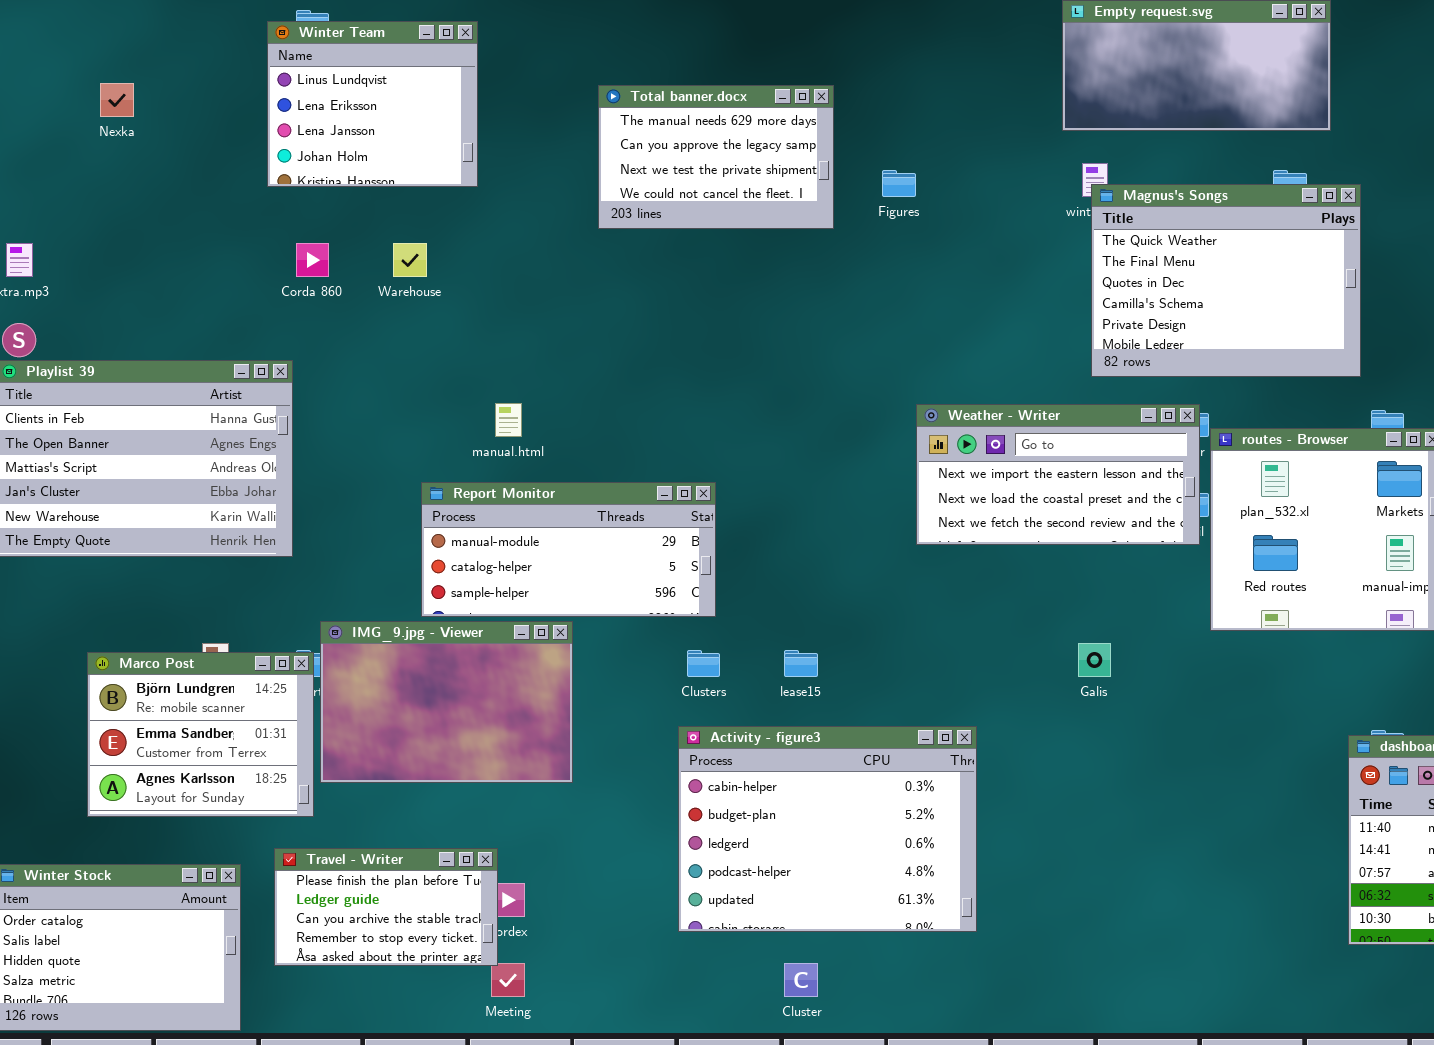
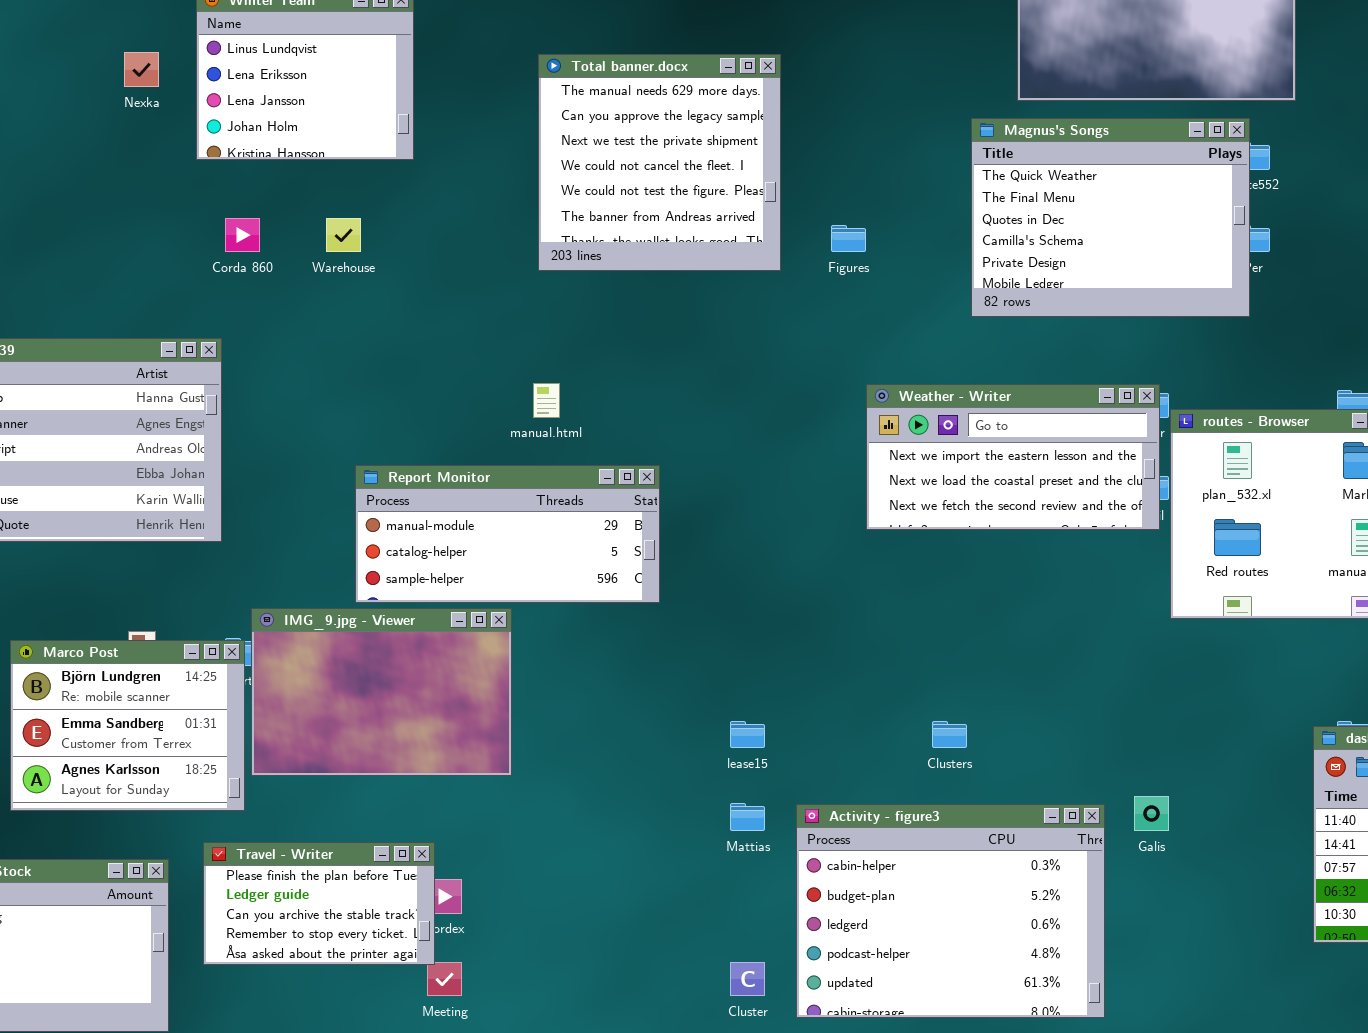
Nexka: [100,83,134,117] -> [124,52,159,87], moved
Total banner.docx: [598,85,834,229] -> [538,54,781,271], resized
Figures: [882,170,916,197] -> [831,225,866,252], moved
Magnus's Songs: [1091,184,1361,377] -> [971,118,1250,317], moved
manual.html: [495,403,522,437] -> [533,383,560,418], moved
Galis: [1078,643,1111,677] -> [1134,796,1169,831], moved
Clusters: [687,650,720,677] -> [932,721,967,748], moved
lease15: [784,650,818,677] -> [730,721,765,748], moved
Activity - figure3: [678,726,977,932] -> [796,804,1105,1018], moved

